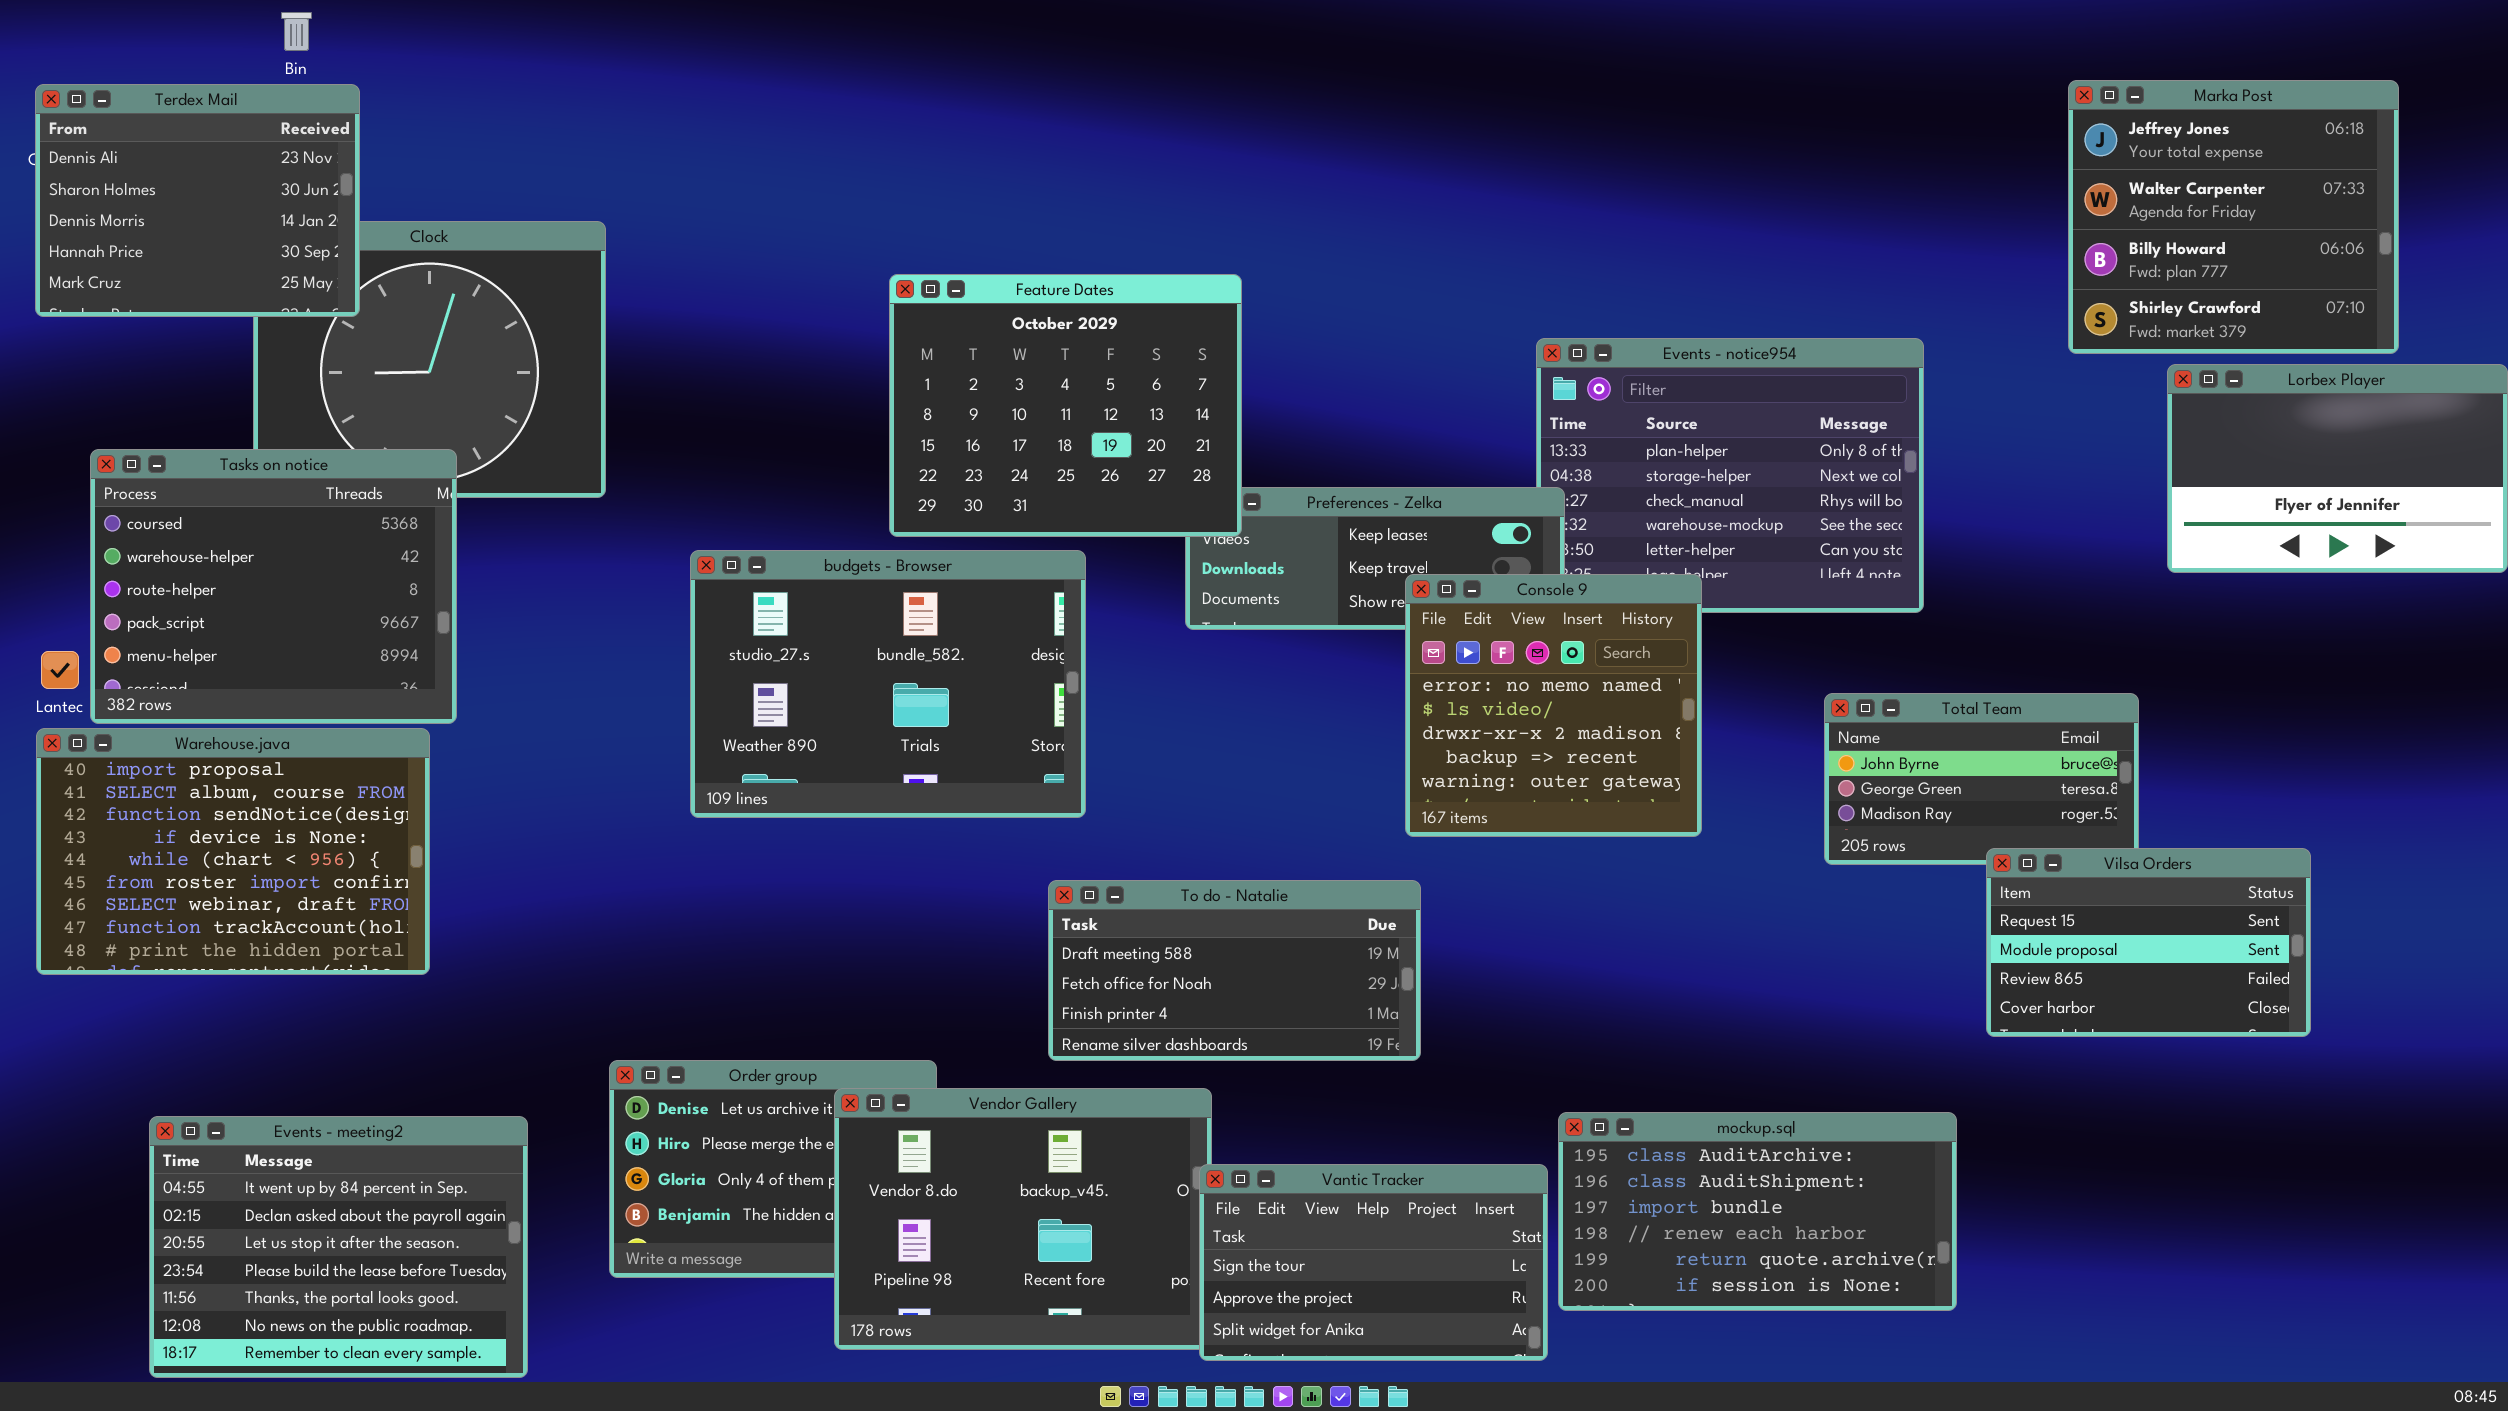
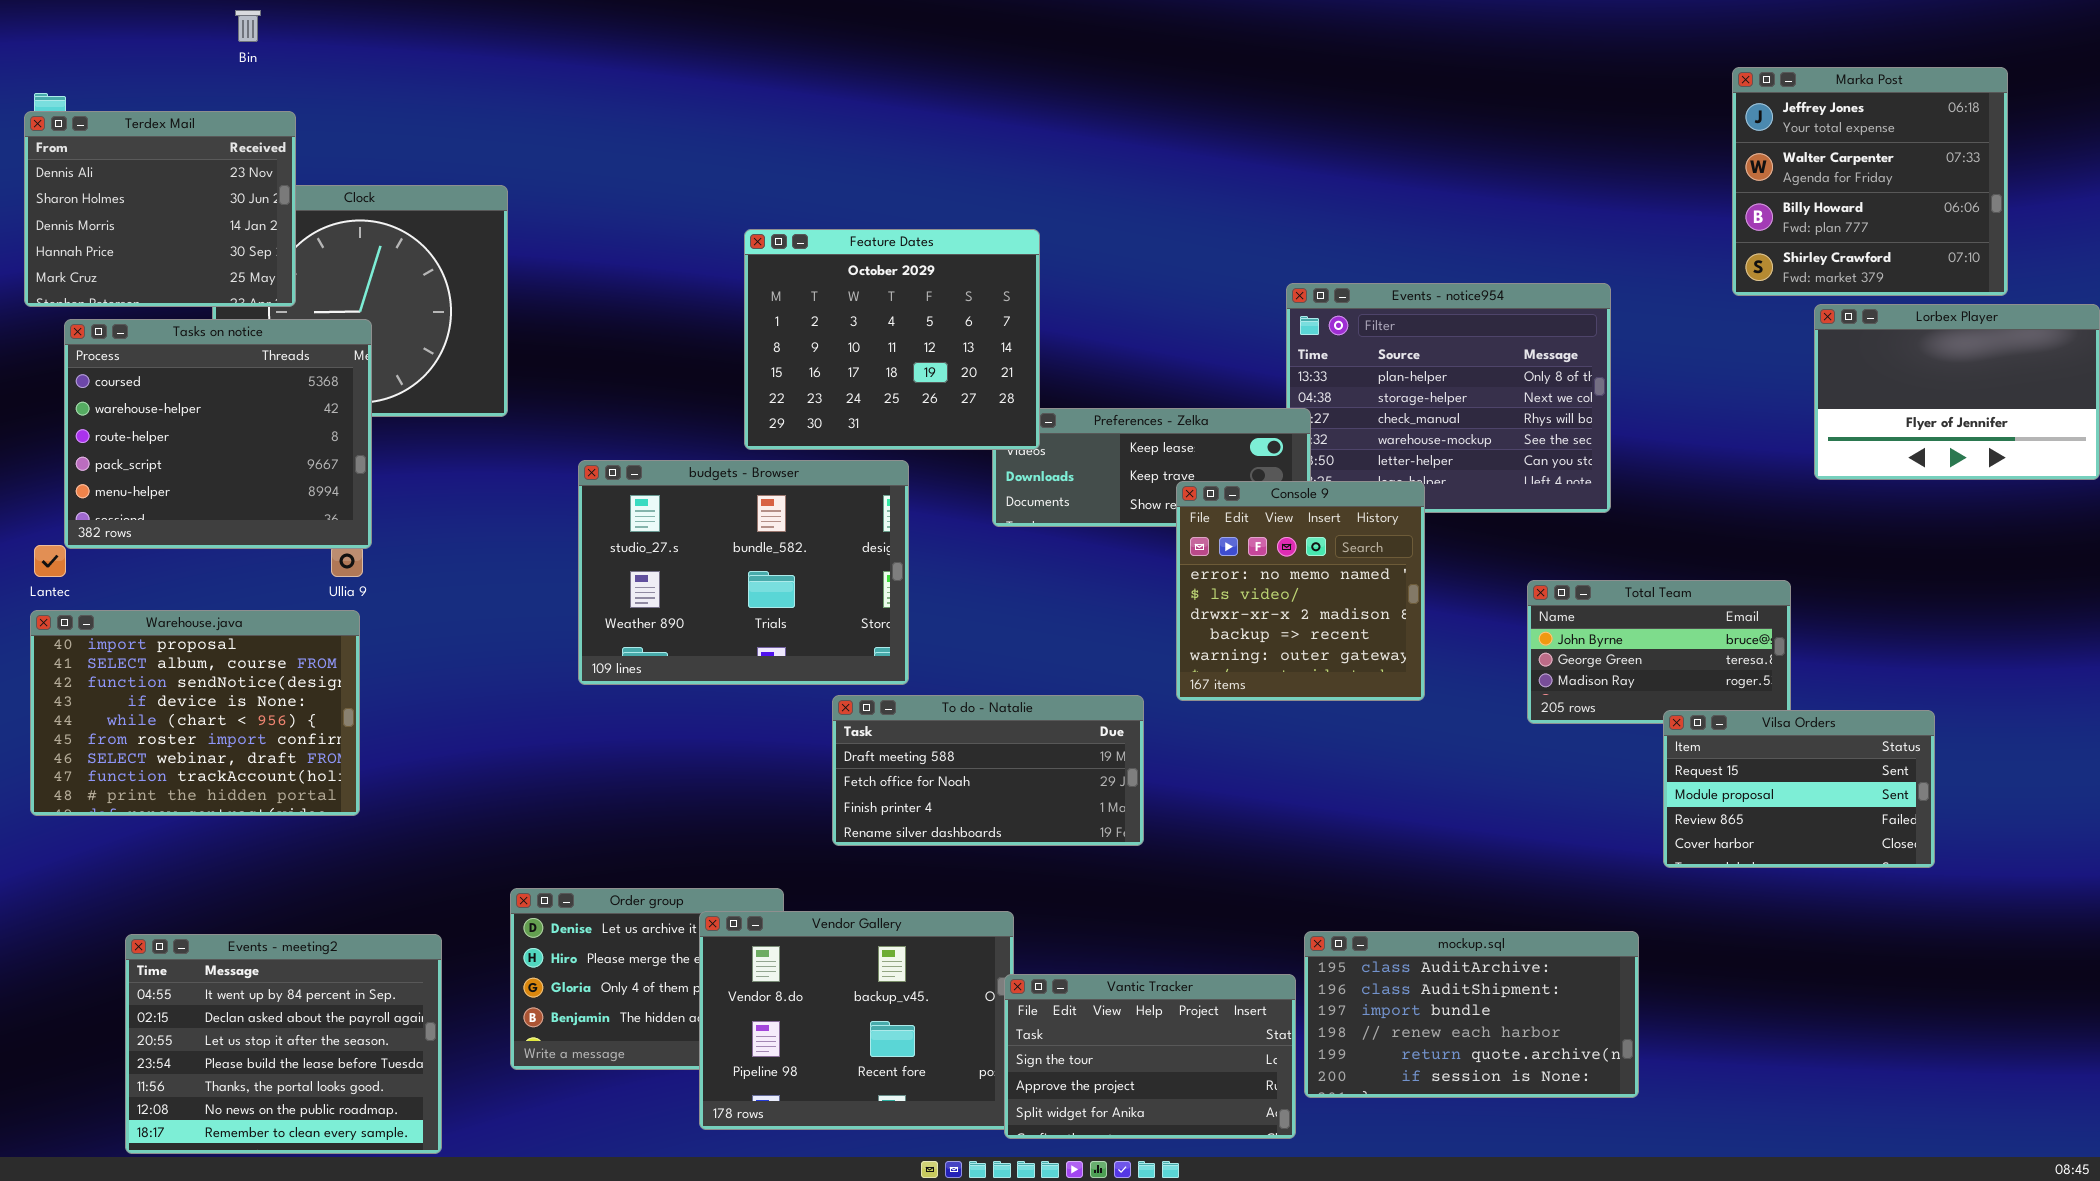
Terdex Mail: [35,84,360,317] -> [24,111,296,307], moved
Tasks on notice: [90,449,457,724] -> [64,319,372,549], moved
To do - Natalie: [1048,880,1421,1061] -> [832,695,1144,846], moved

